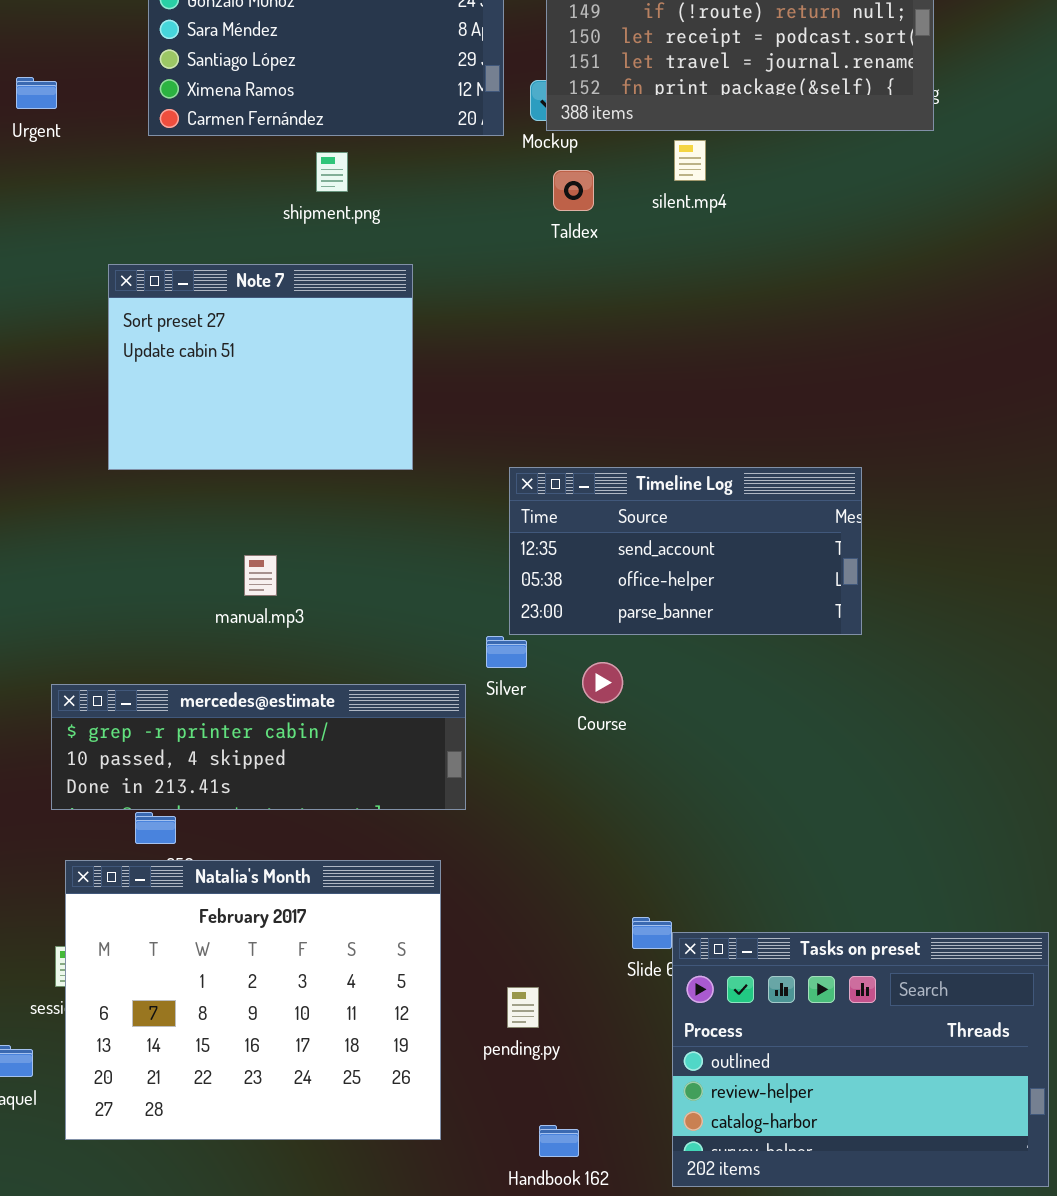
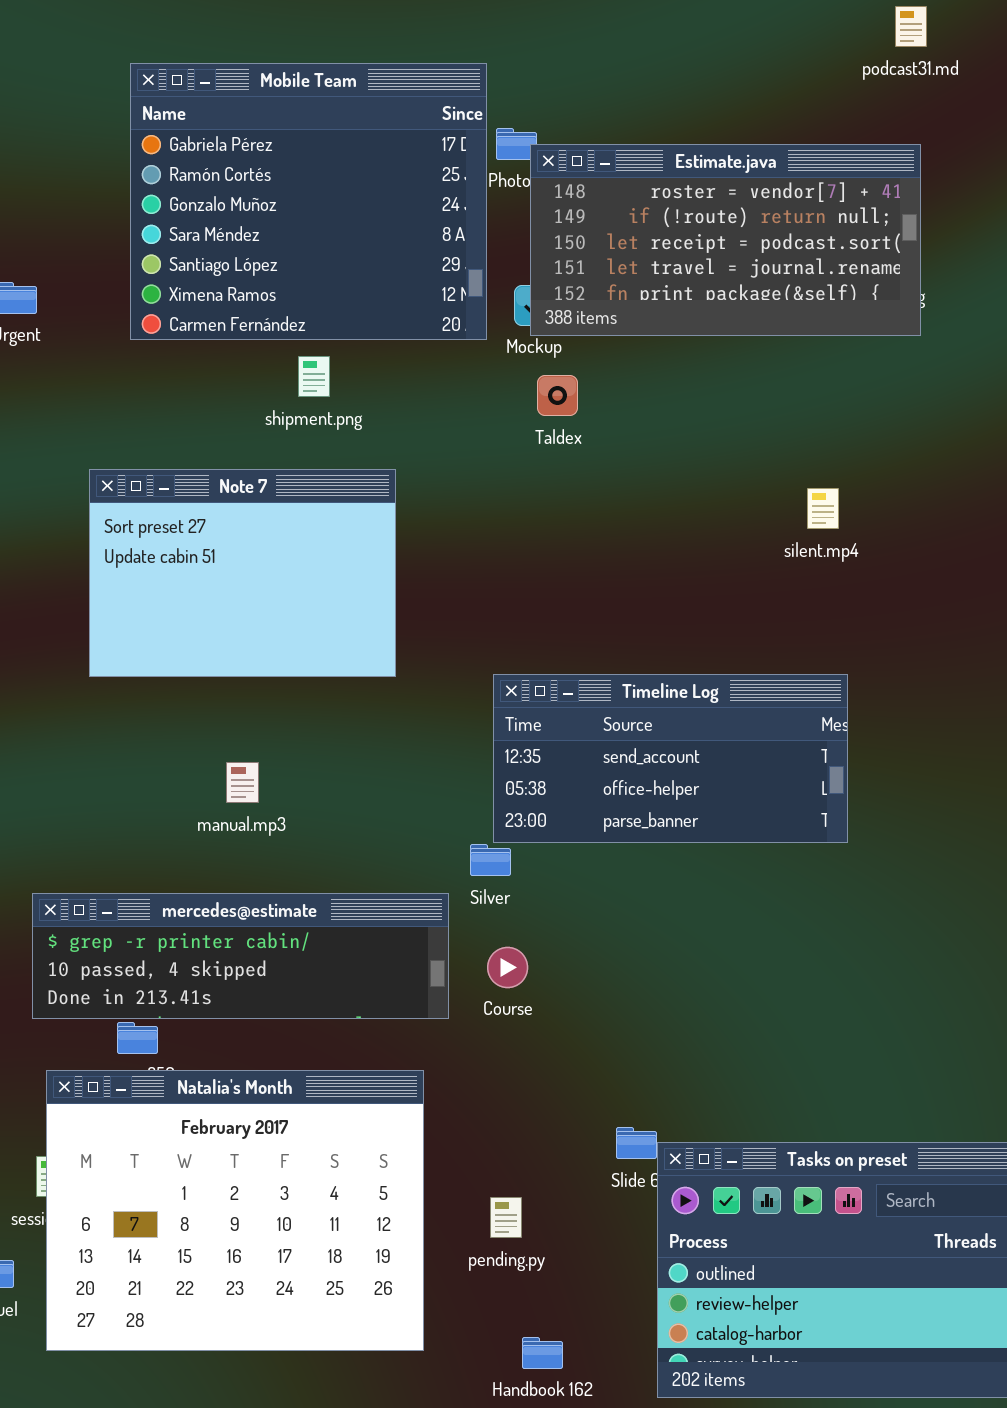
silent.mp4: [674,140,706,181] -> [807,488,839,529], moved
Course: [582,662,623,703] -> [487,947,528,988], moved

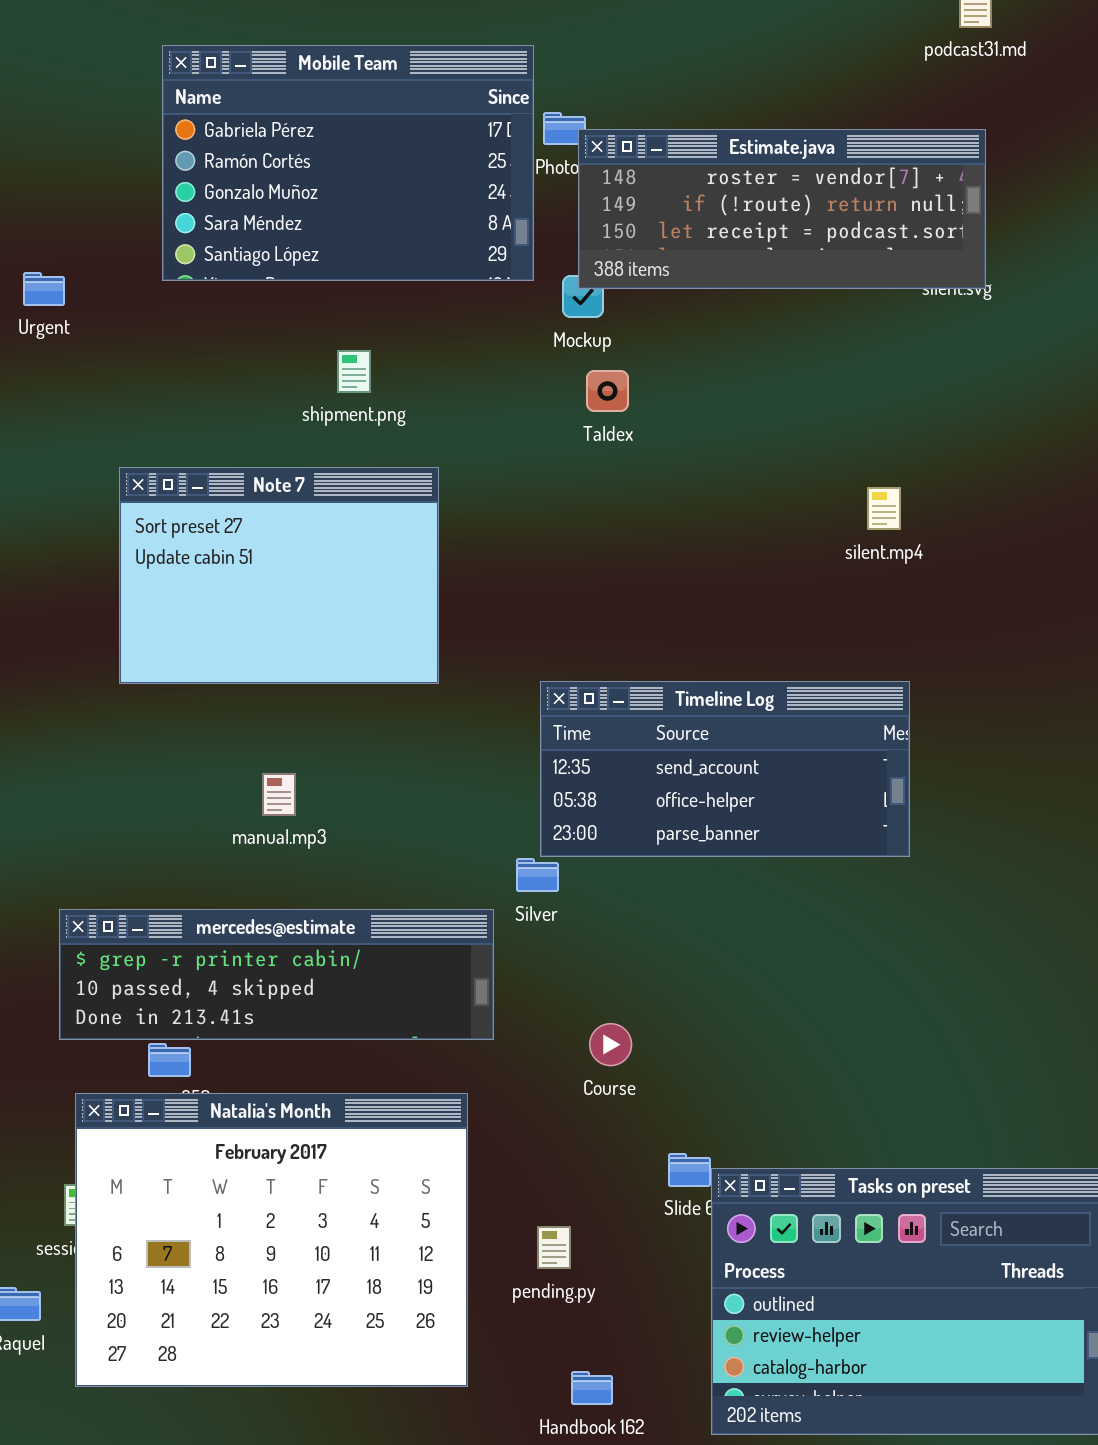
Mobile Team: [130,63,487,340] -> [162,45,534,281], resized
Estimate.java: [530,144,921,336] -> [578,129,986,289], resized
Course: [487,947,528,988] -> [589,1023,632,1066], moved

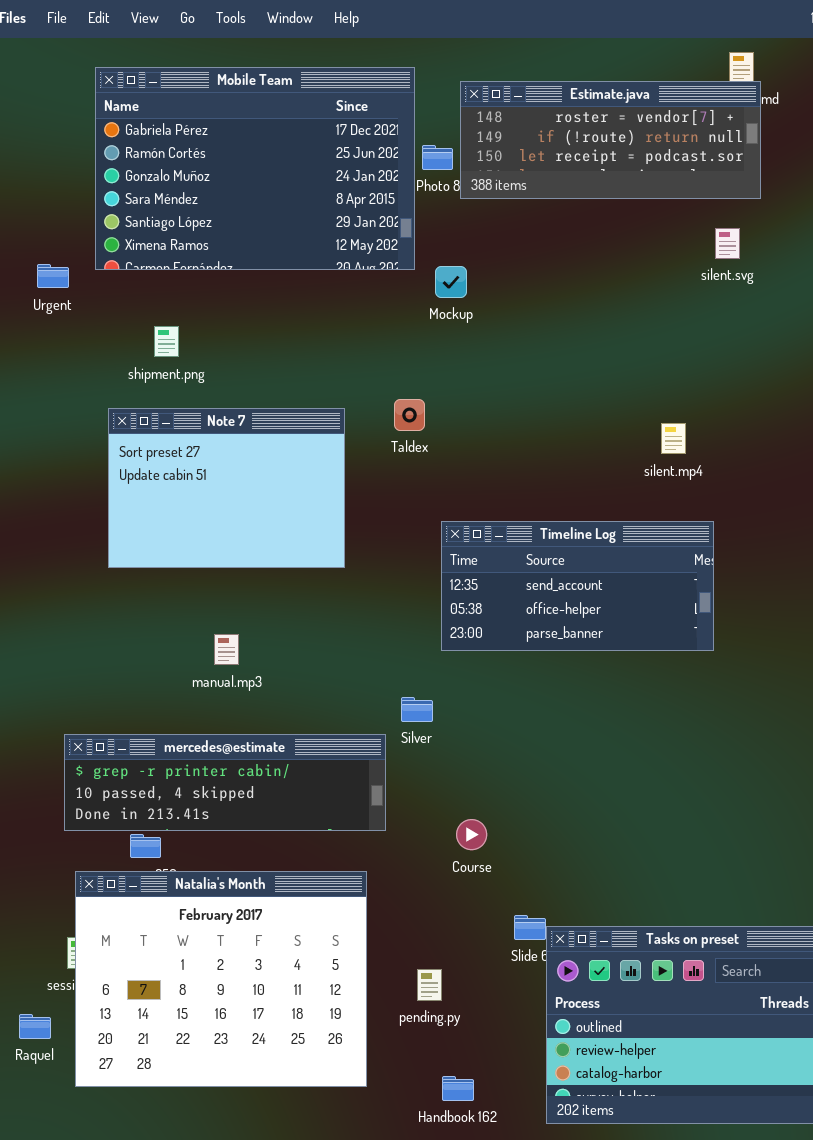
Mobile Team: [162,45,534,281] -> [95,67,415,270], resized
Estimate.java: [578,129,986,289] -> [460,81,761,199], moved
shipment.png: [337,350,371,393] -> [154,326,179,357], moved
Taldex: [586,370,629,412] -> [394,399,425,431], moved
Timeline Log: [540,681,910,857] -> [441,521,714,651], moved

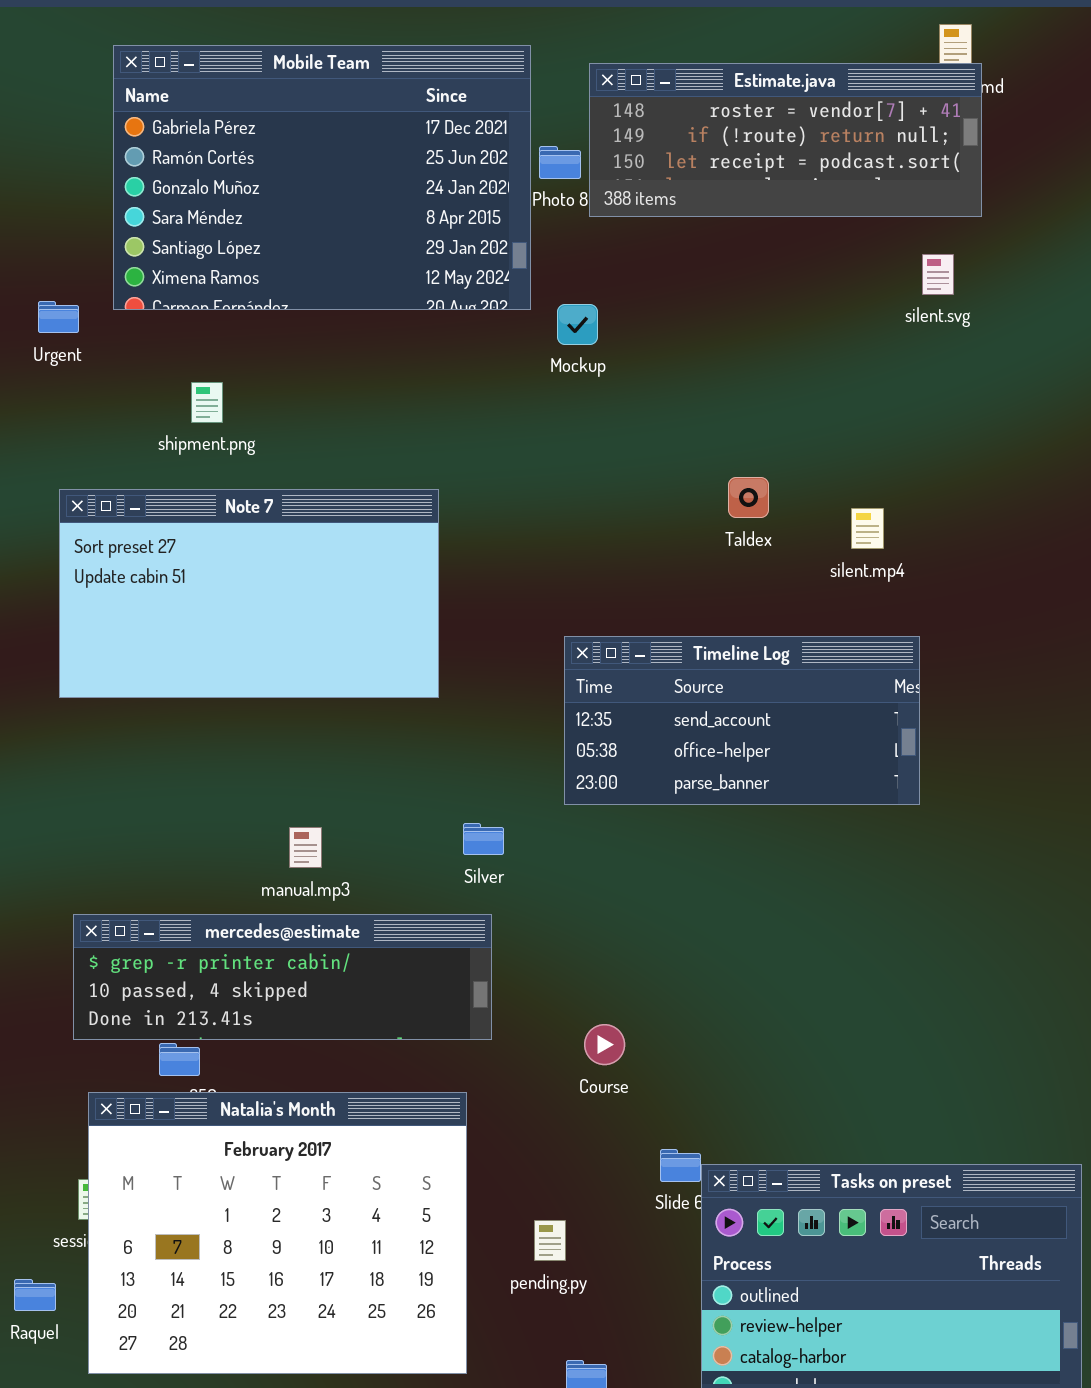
Taldex: [394,399,425,431] -> [728,477,769,518], moved
Note 7: [108,408,345,568] -> [59,489,439,698], resized
manual.mp3: [214,634,239,665] -> [289,827,322,868], moved
Silver: [401,697,433,722] -> [463,823,504,855], moved

